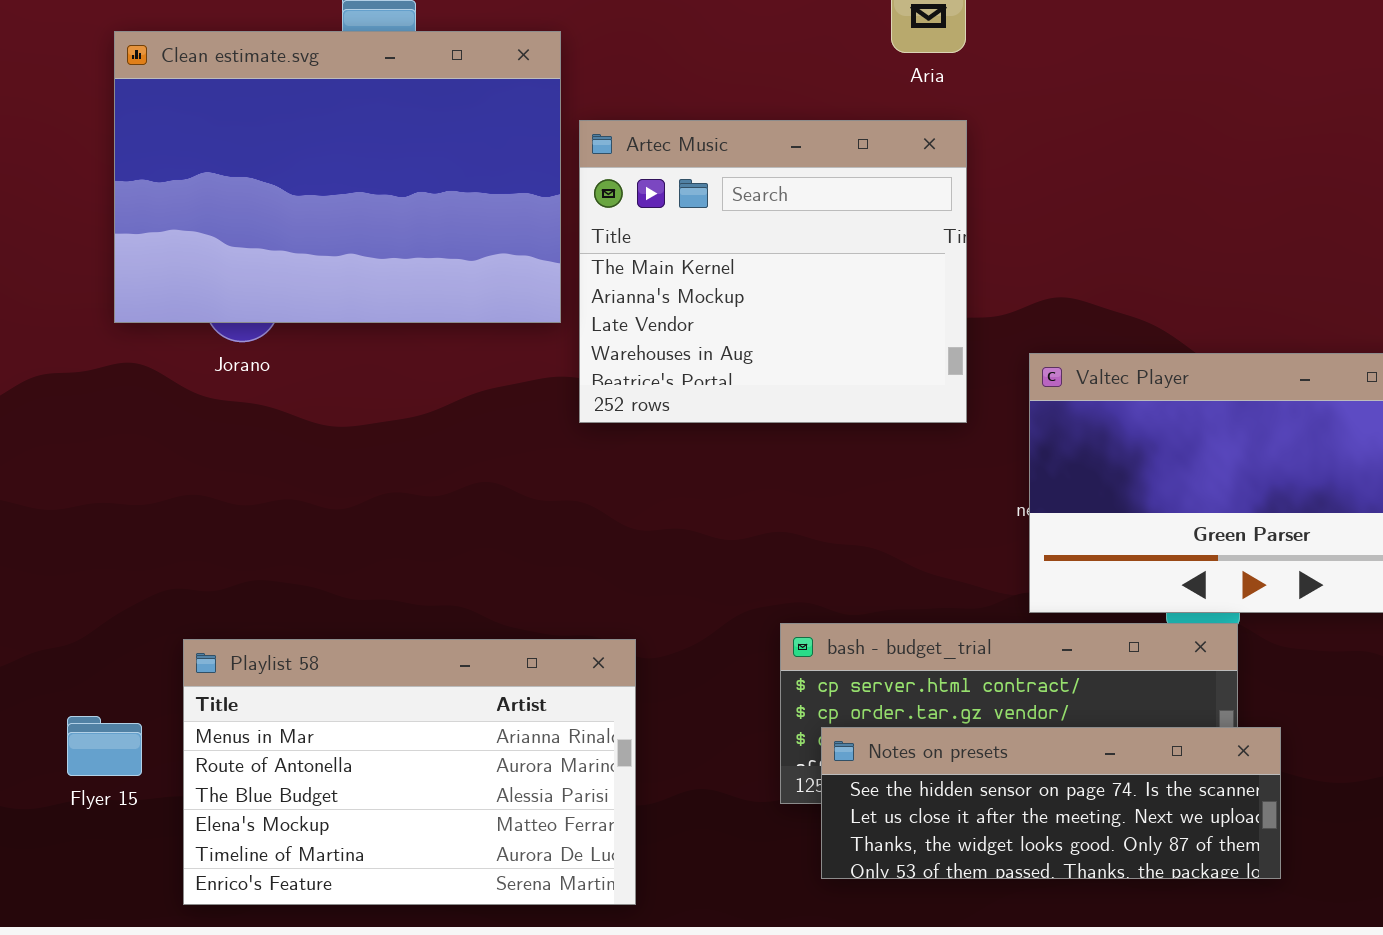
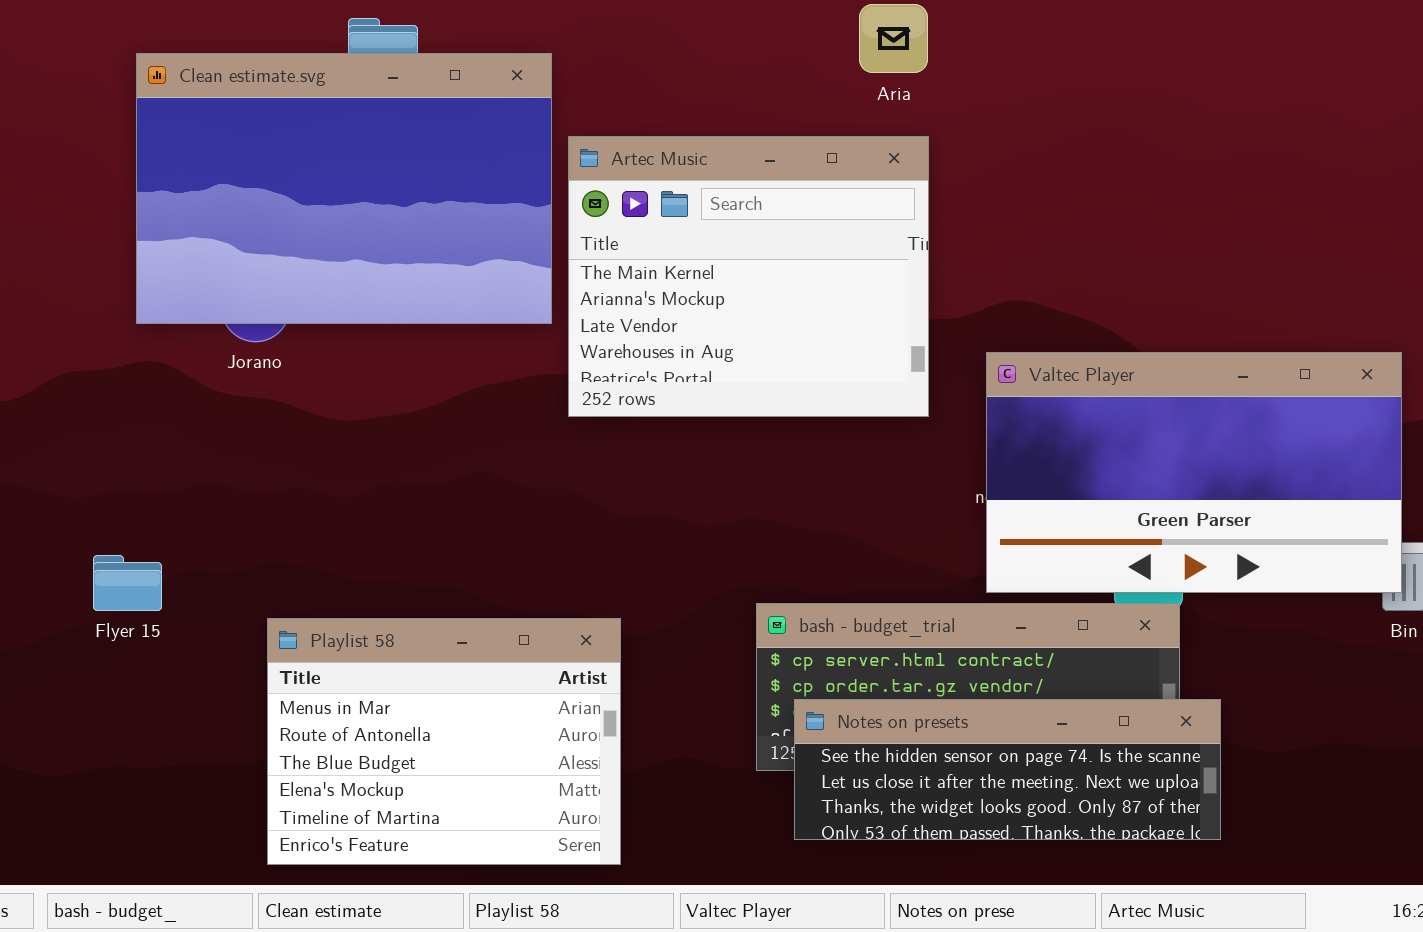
Playlist 58: [183,639,636,905] -> [267,618,621,865], resized
Flyer 15: [67,716,142,776] -> [93,555,162,611], moved

